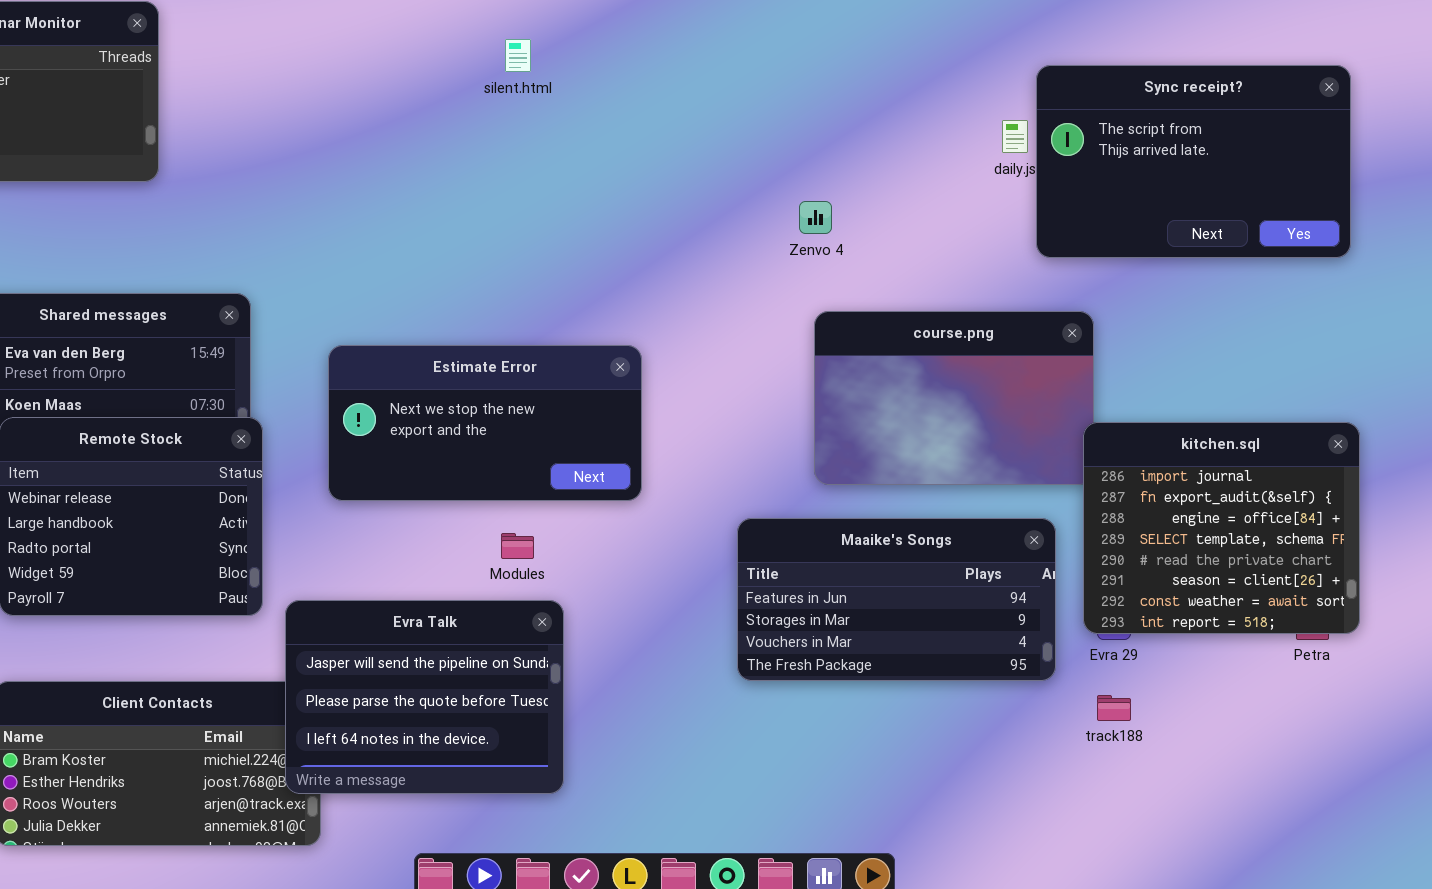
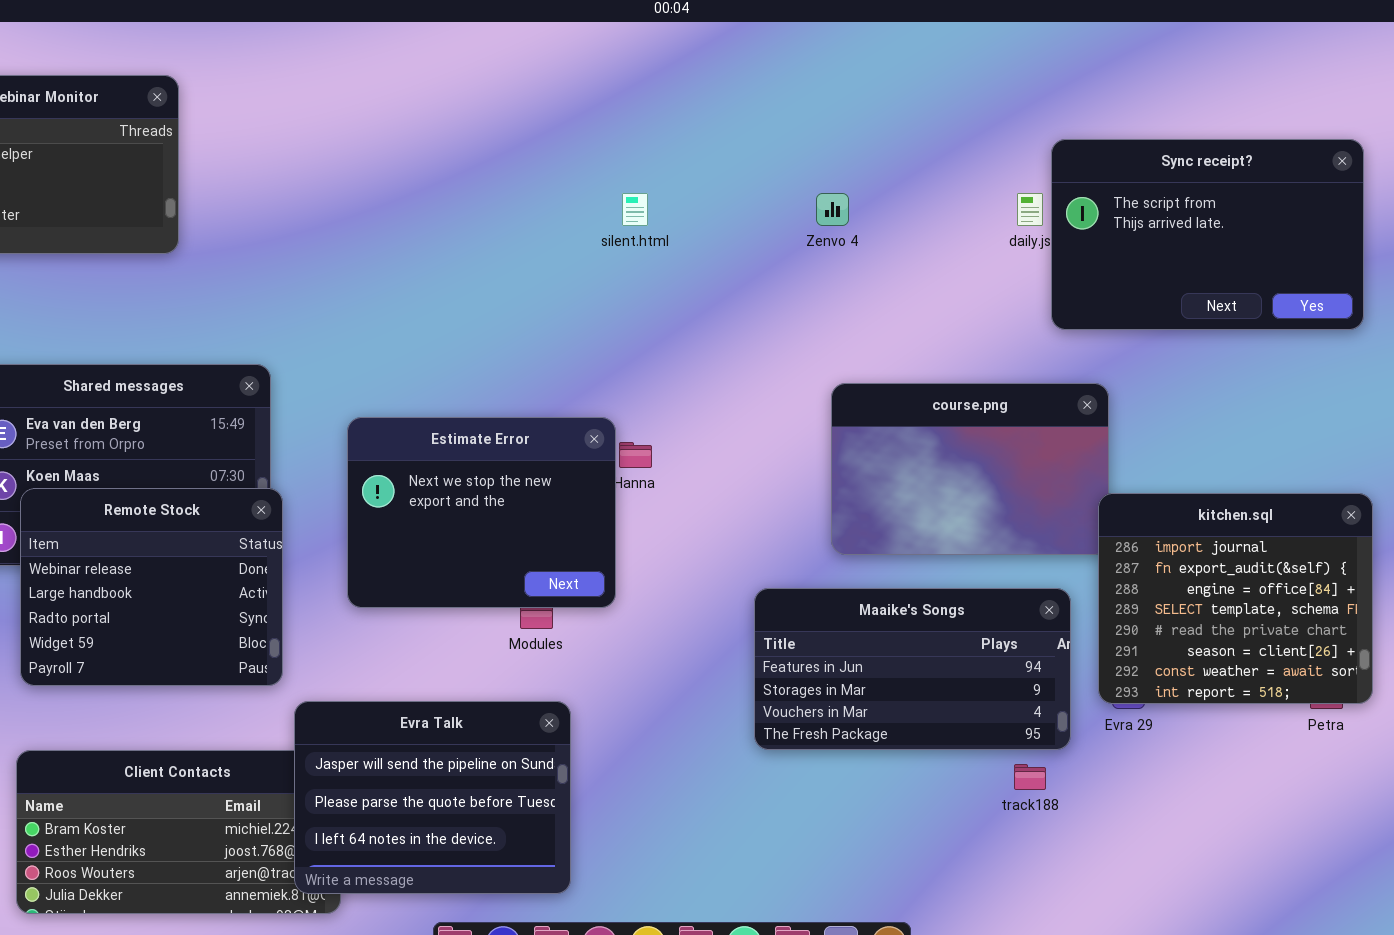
silent.html: [505,39,531,72] -> [622,193,648,226], moved
Zenvo 4: [799,201,832,234] -> [816,193,849,226], moved
Estimate Error: [328,345,642,501] -> [347,417,616,608], resized
Evra Talk: [285,600,564,794] -> [294,701,571,894], moved
track188: [1097,695,1131,721] -> [1014,764,1046,790], moved

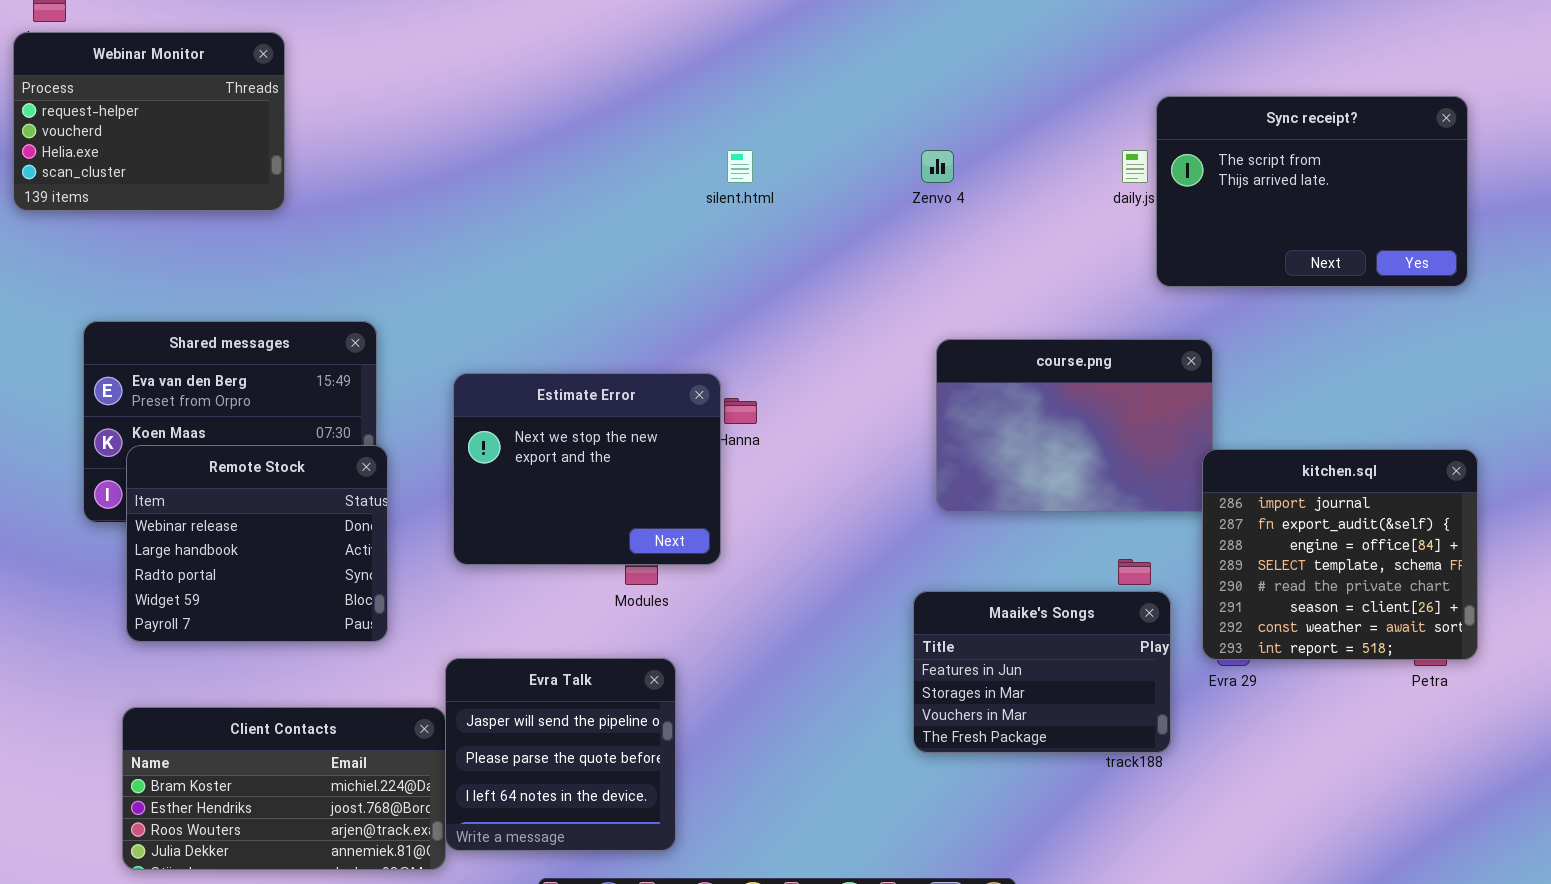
Maaike's Songs: [754,588,1071,750] -> [913,591,1171,753], moved, resized
Evra Talk: [294,701,571,894] -> [445,658,676,851], resized

